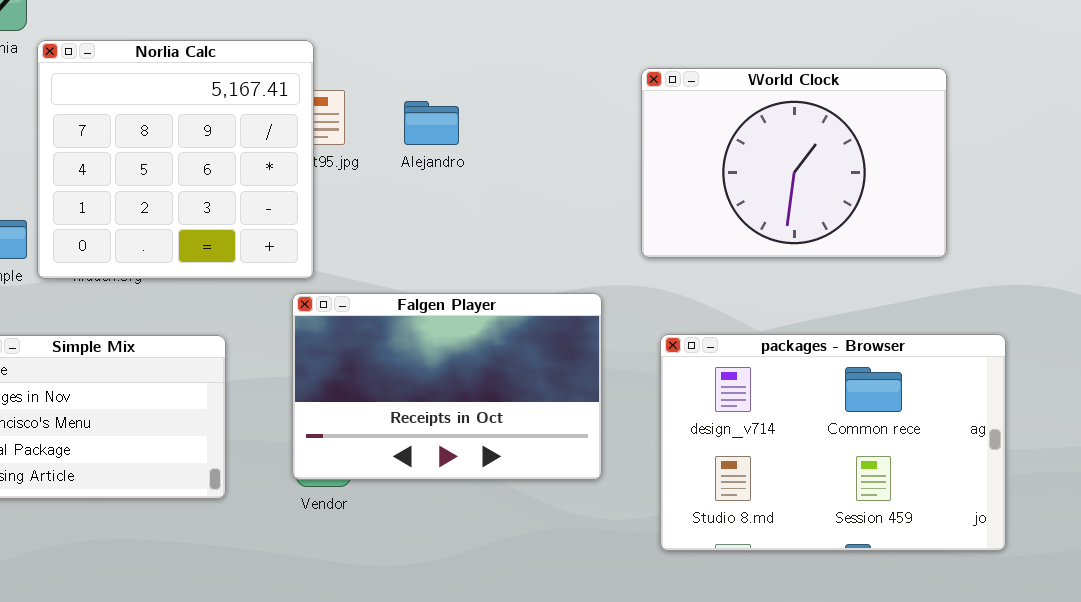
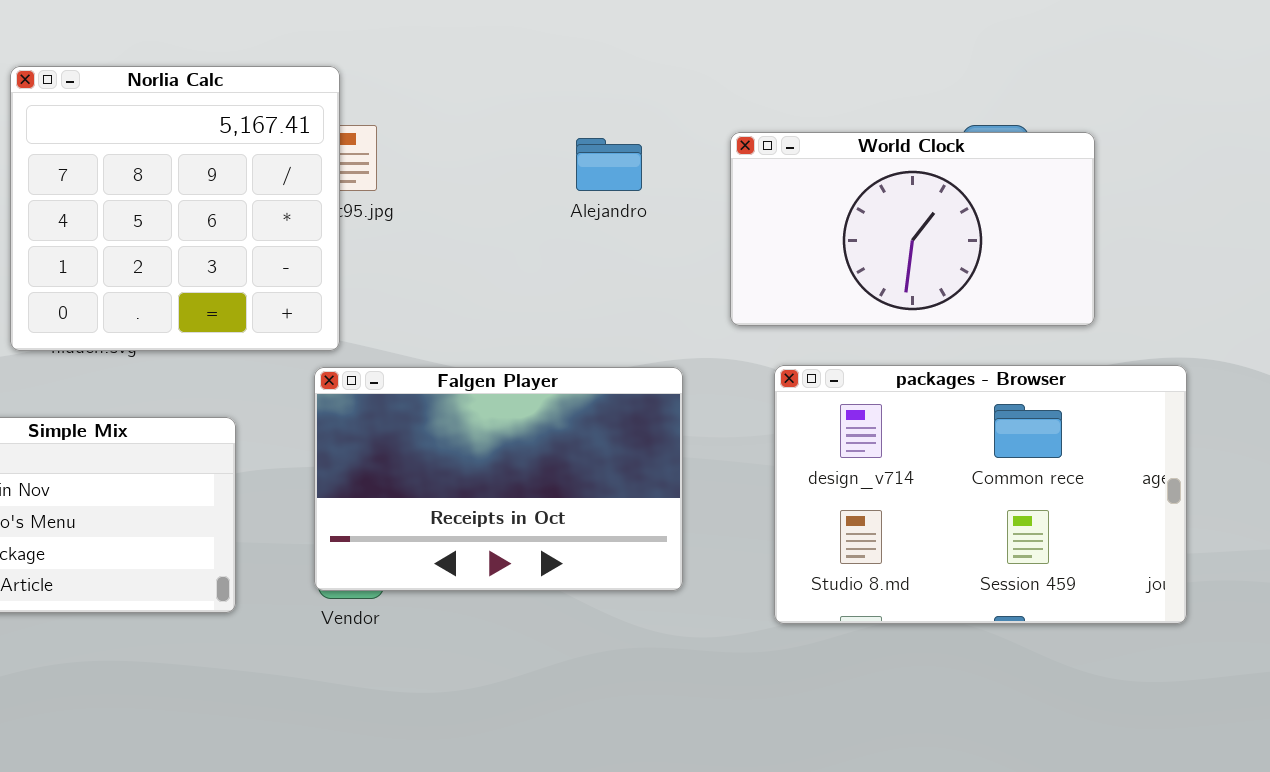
World Clock: [641,68,947,258] -> [730,132,1095,326], resized
Alejandro: [404,101,459,145] -> [576,138,642,191], moved
packages - Browser: [660,334,1006,551] -> [774,365,1187,624], moved

